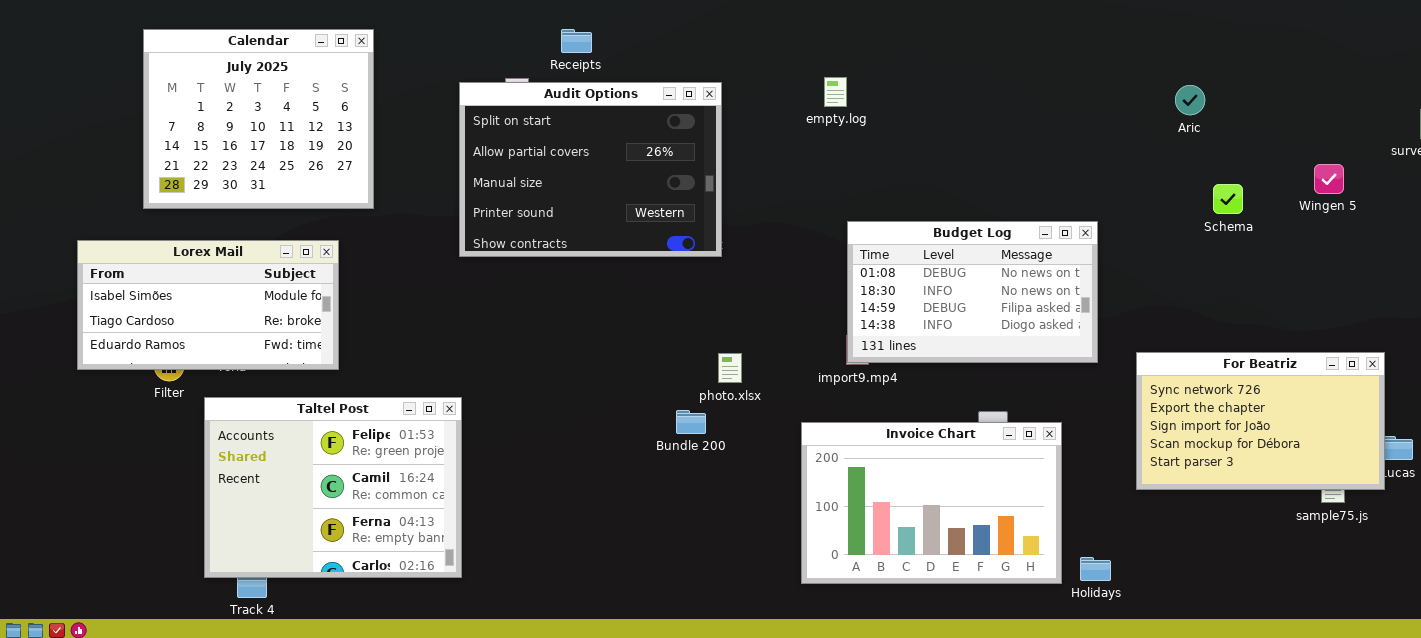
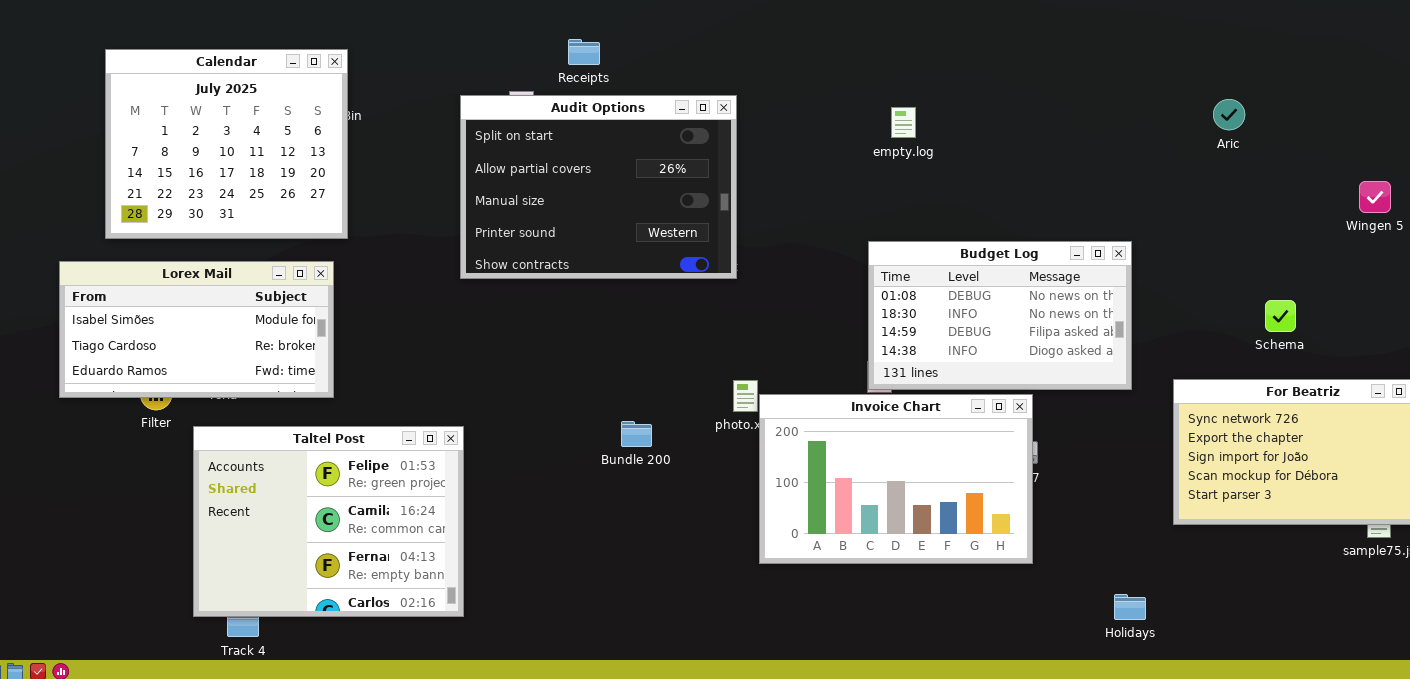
Calendar: [143,29,374,209] -> [105,49,348,239], moved
empty.log: [824,77,847,107] -> [891,107,916,138], moved
Schema: [1213,184,1243,214] -> [1265,300,1296,332], moved
Bundle 200: [676,410,706,434] -> [621,421,652,447], moved
Invoice Chart: [801,422,1062,584] -> [759,394,1033,564], moved

